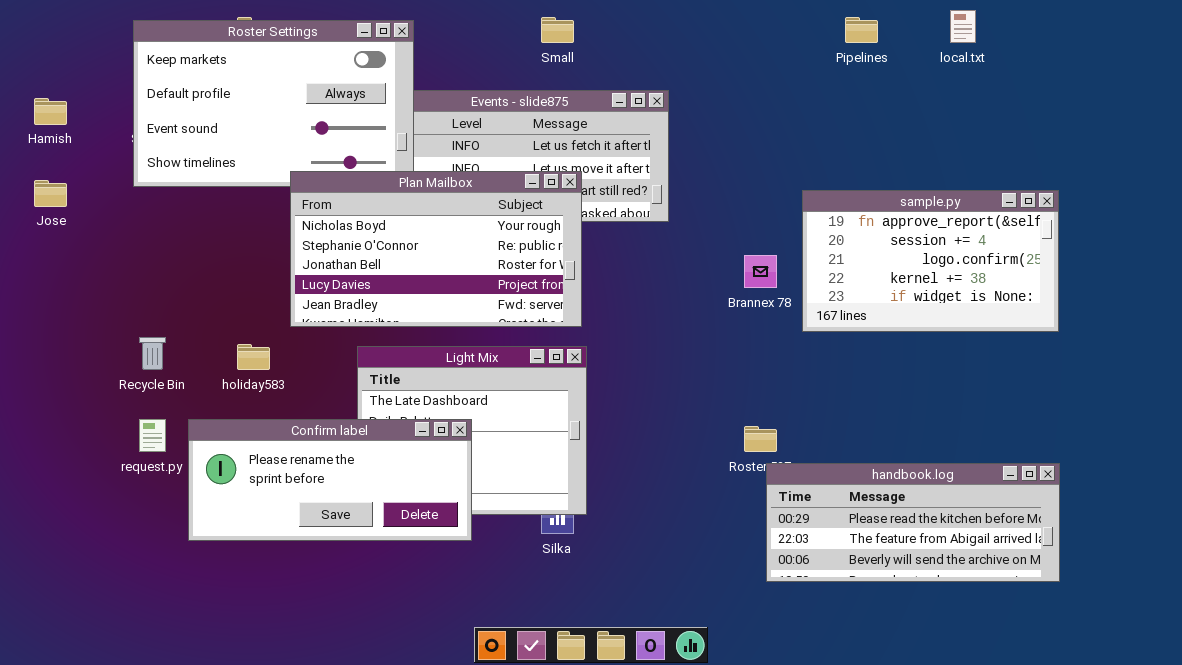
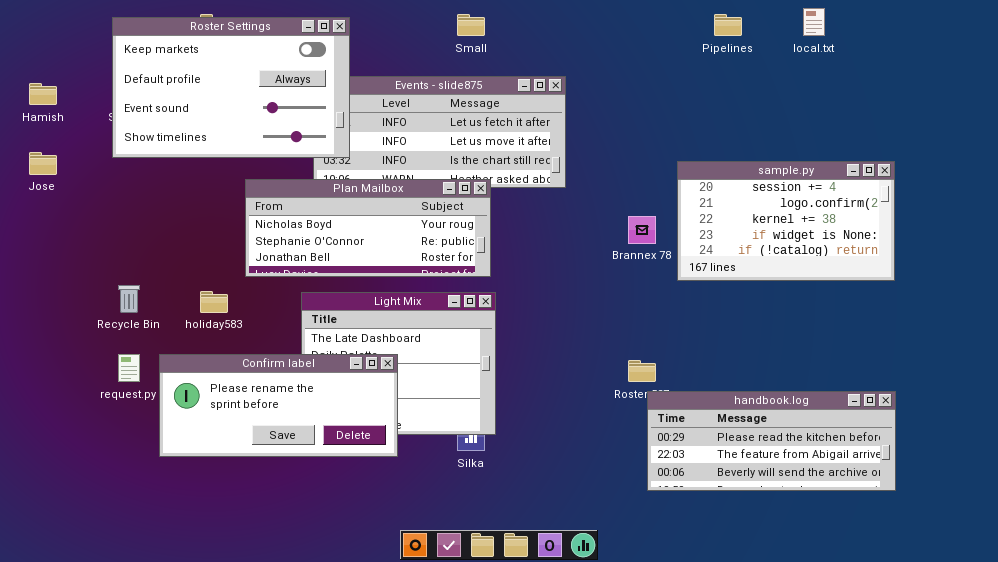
Plan Mailbox: [290,171,582,327] -> [245,179,491,277], resized
sample.py: [802,190,1059,332] -> [677,161,895,281], scrolled down 1 row

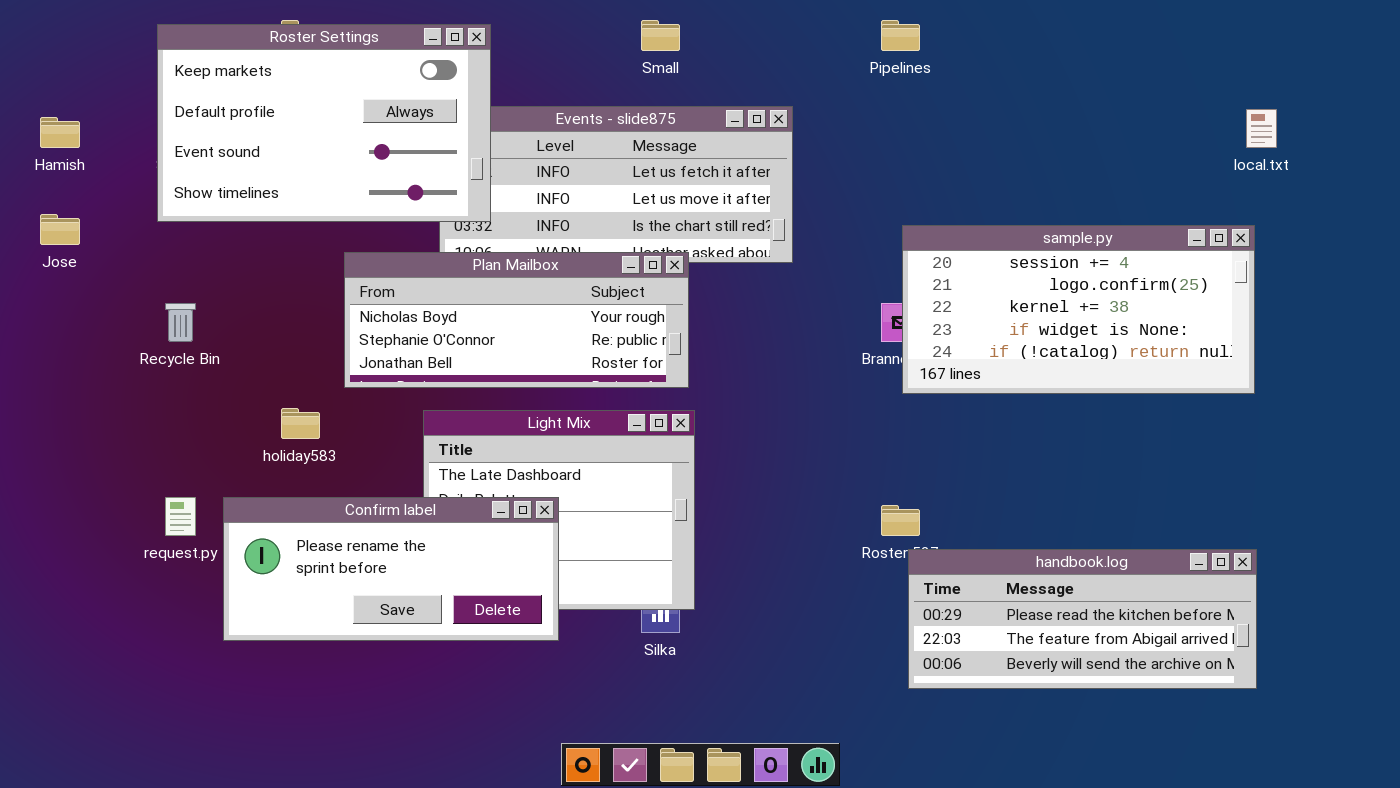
local.txt: [803,8,825,36] -> [1246,109,1277,148], moved
Pipelines: [714,14,742,36] -> [881,20,920,51], moved
sample.py: [677,161,895,281] -> [902,225,1255,394], resized
Recycle Bin: [118,285,140,313] -> [165,303,196,342], moved

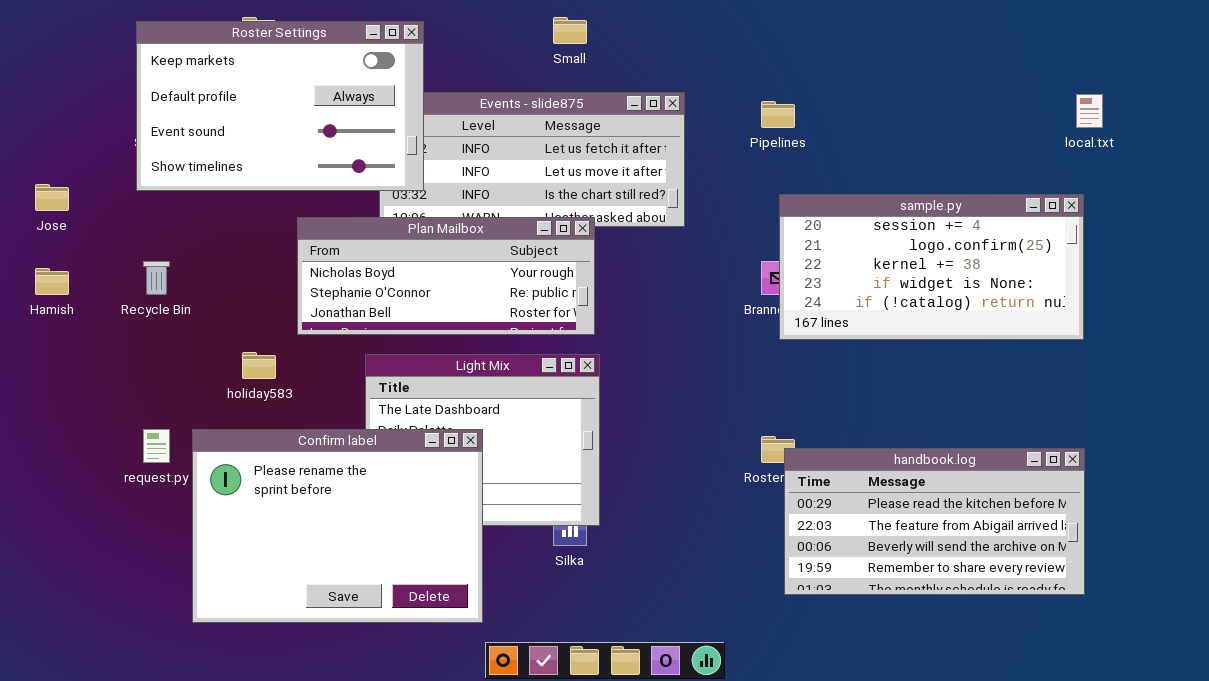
Pipelines: [881,20,920,51] -> [761,101,795,128], moved
Hamish: [40,117,80,148] -> [35,268,69,295], moved
Confirm label: [223,497,559,641] -> [192,429,483,623], resized
handbook.log: [908,549,1257,689] -> [784,448,1085,595], resized

